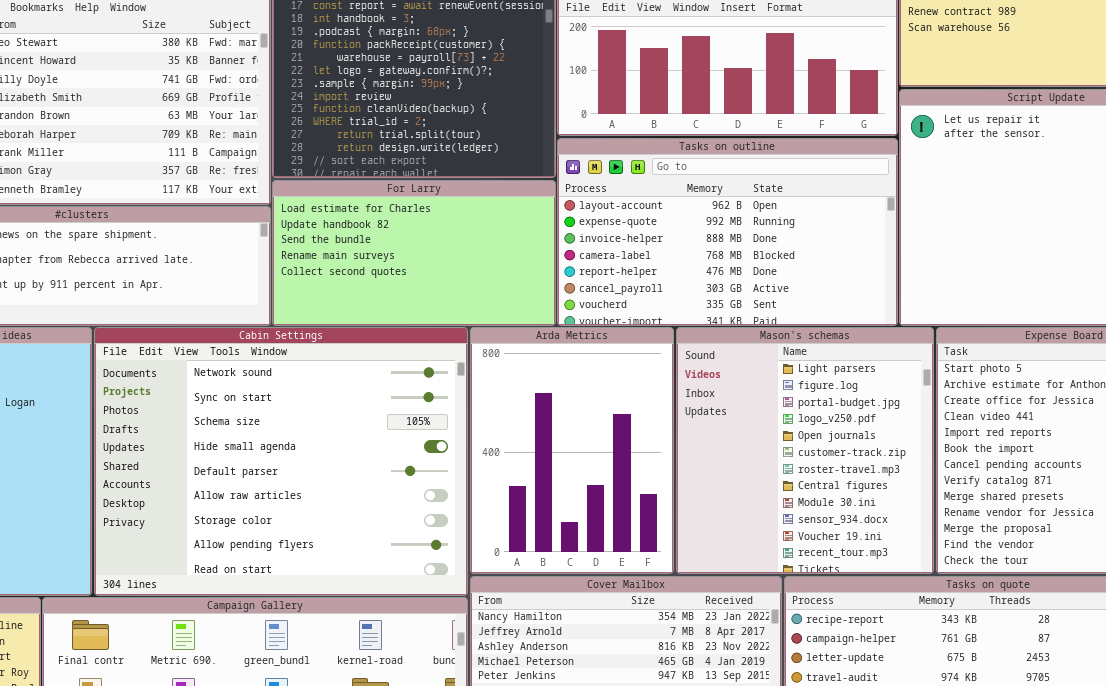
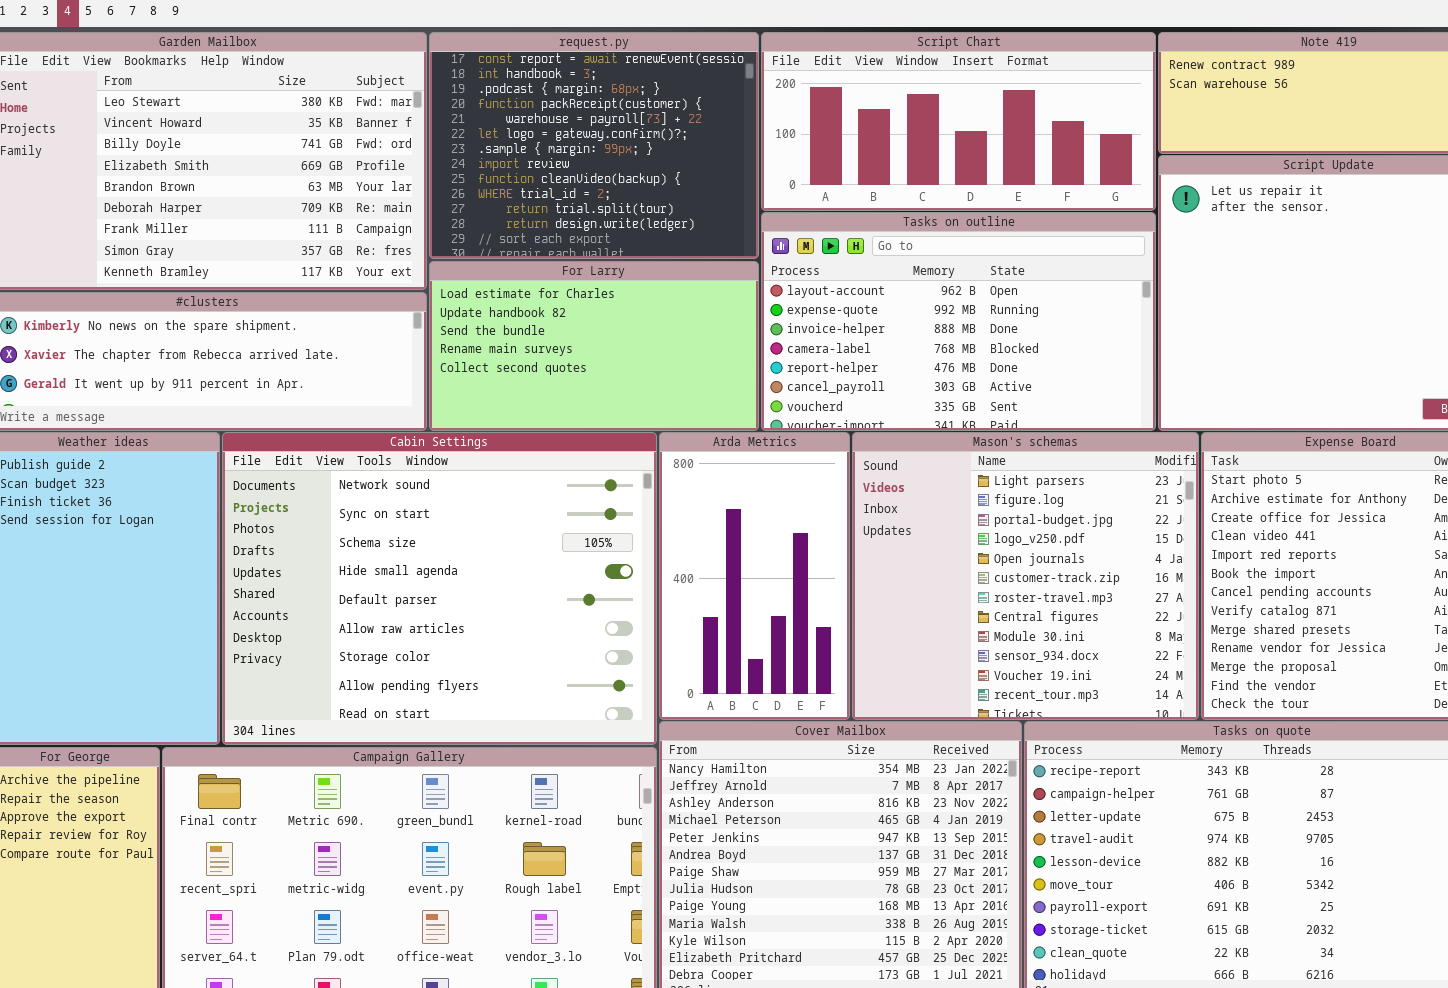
Arda Metrics: [470,327,674,574] -> [659,432,850,720], resized
Mason's schemas: [676,327,934,574] -> [852,432,1199,720], resized

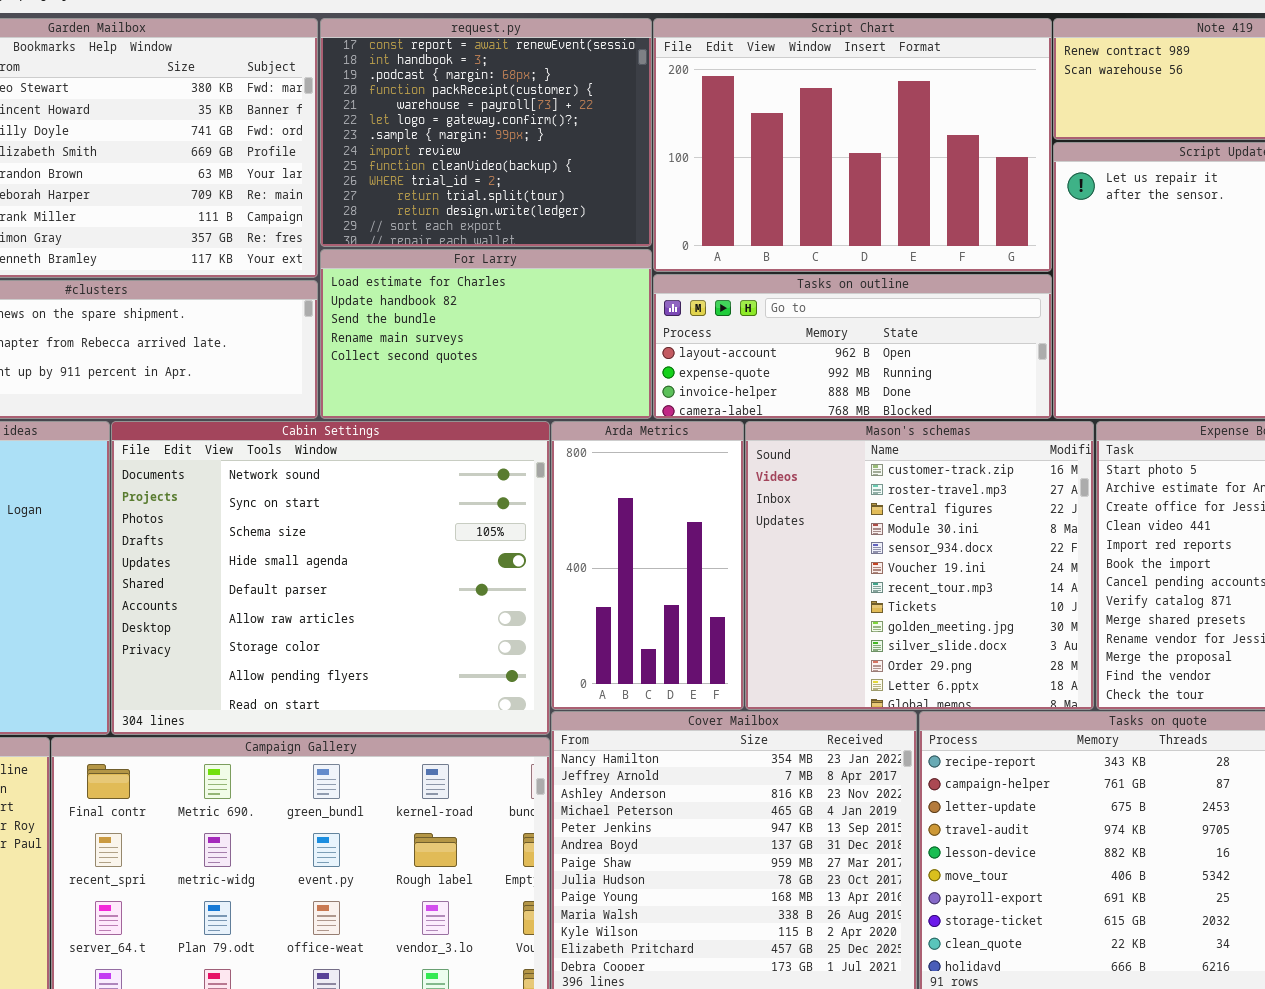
Script Chart: [761,32,1156,211] -> [653,18,1052,272], resized
Tasks on outline: [761,212,1156,431] -> [653,274,1052,419], resized
Mason's schemas: [852,432,1199,720] -> [745,421,1094,710], scrolled down 5 rows

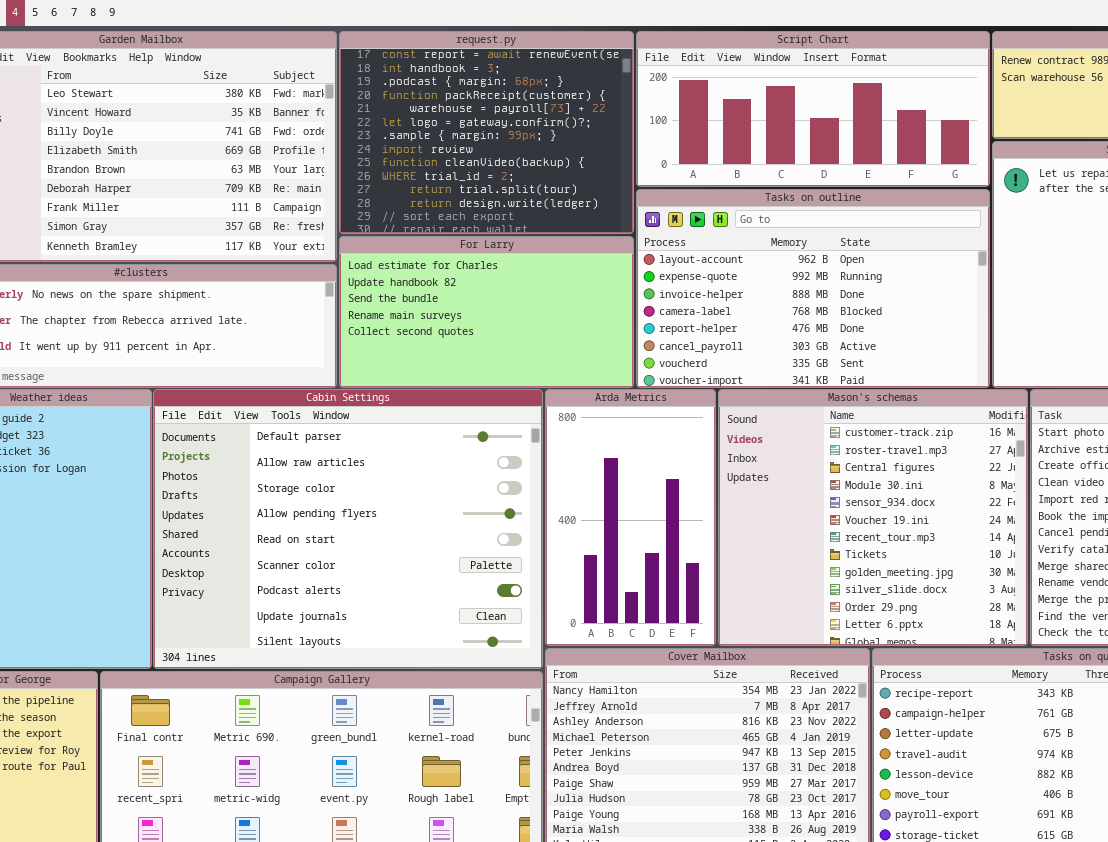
Script Chart: [653,18,1052,272] -> [636,31,990,187], resized
Tasks on outline: [653,274,1052,419] -> [636,189,990,388], resized
Cabin Settings: [111,421,550,735] -> [153,389,543,669], scrolled down 4 rows

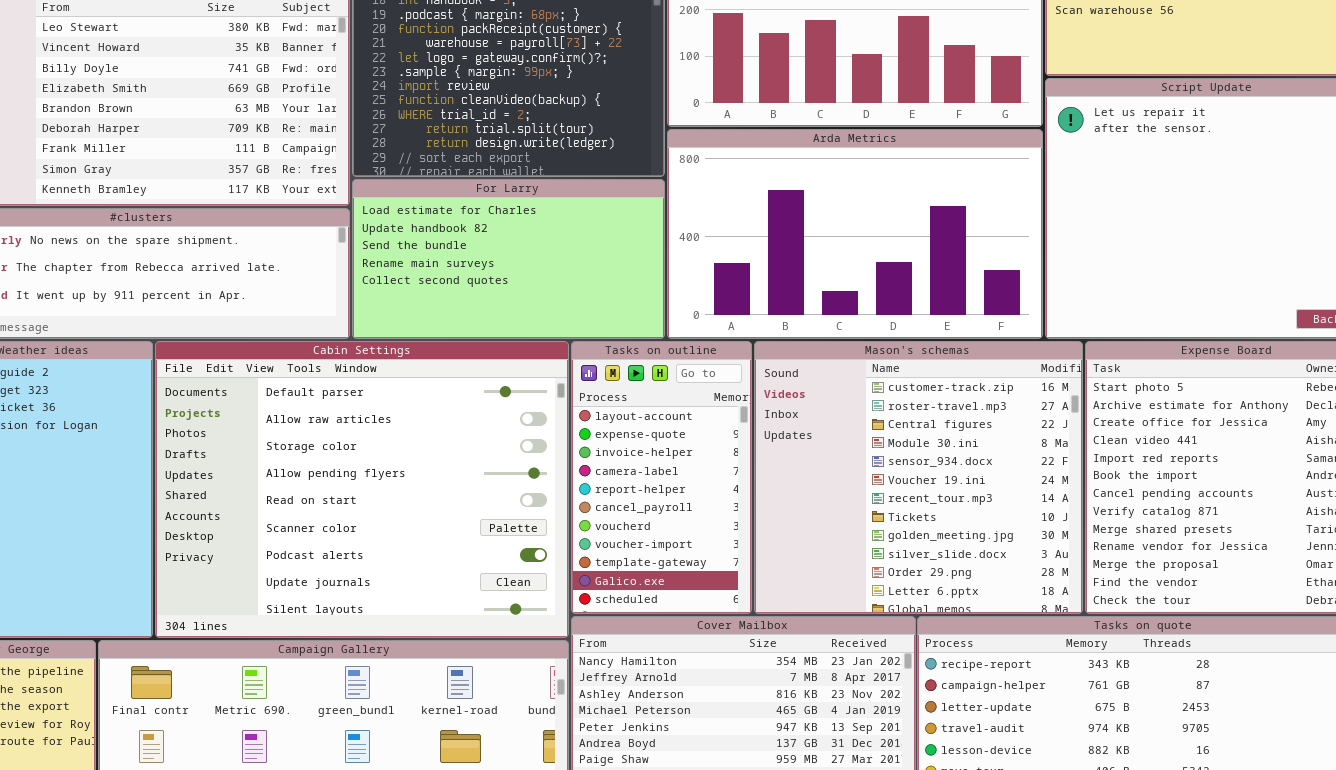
Tasks on outline: [636,189,990,388] -> [571,341,752,614], moved, resized
Arda Metrics: [545,389,716,646] -> [667,129,1043,339], moved, resized

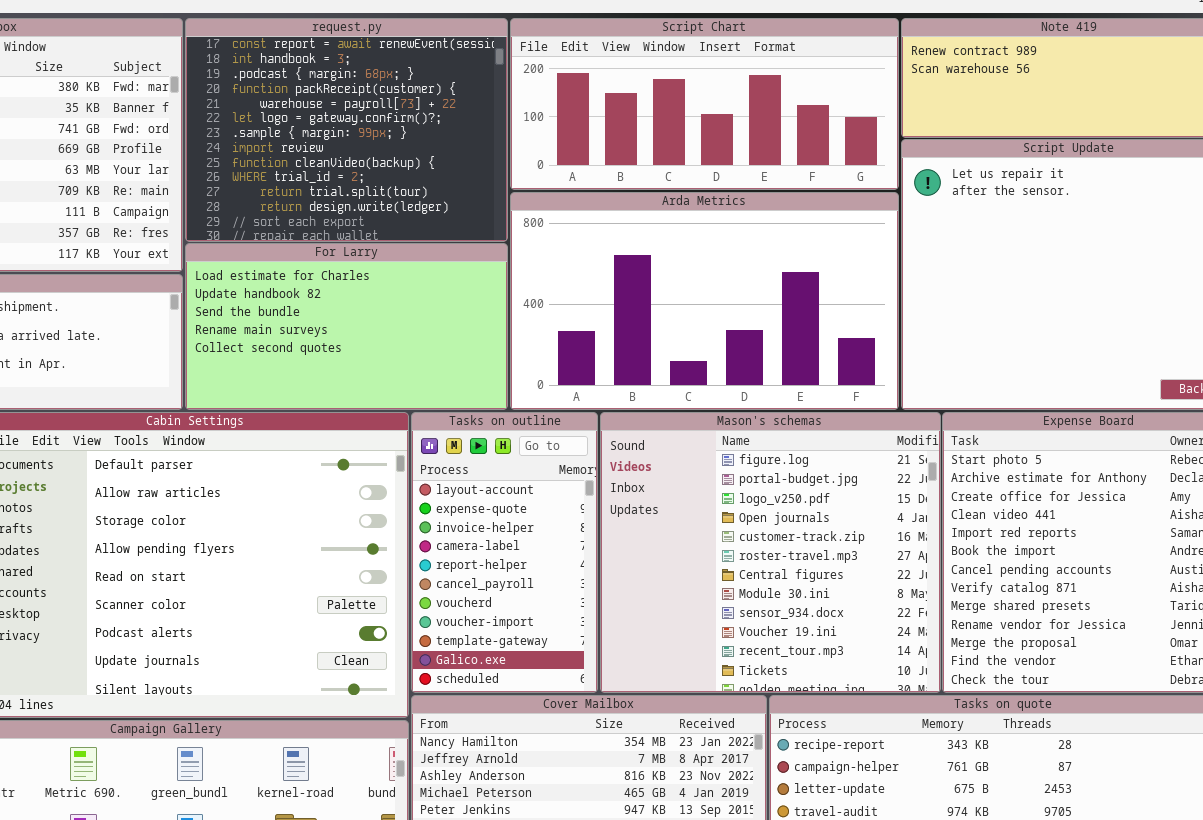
Mason's schemas: [754,341,1083,614] -> [600,412,941,693], scrolled up 4 rows

